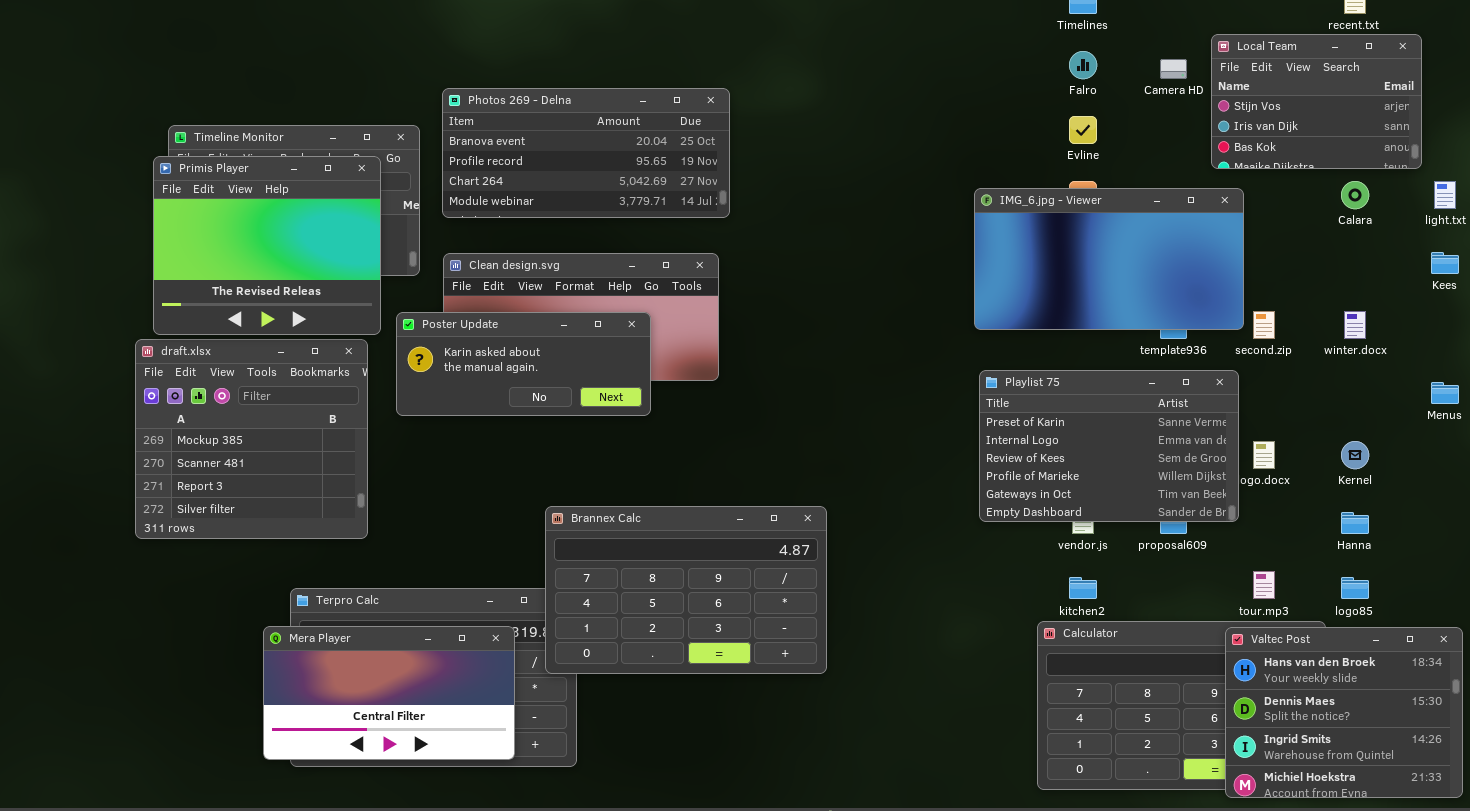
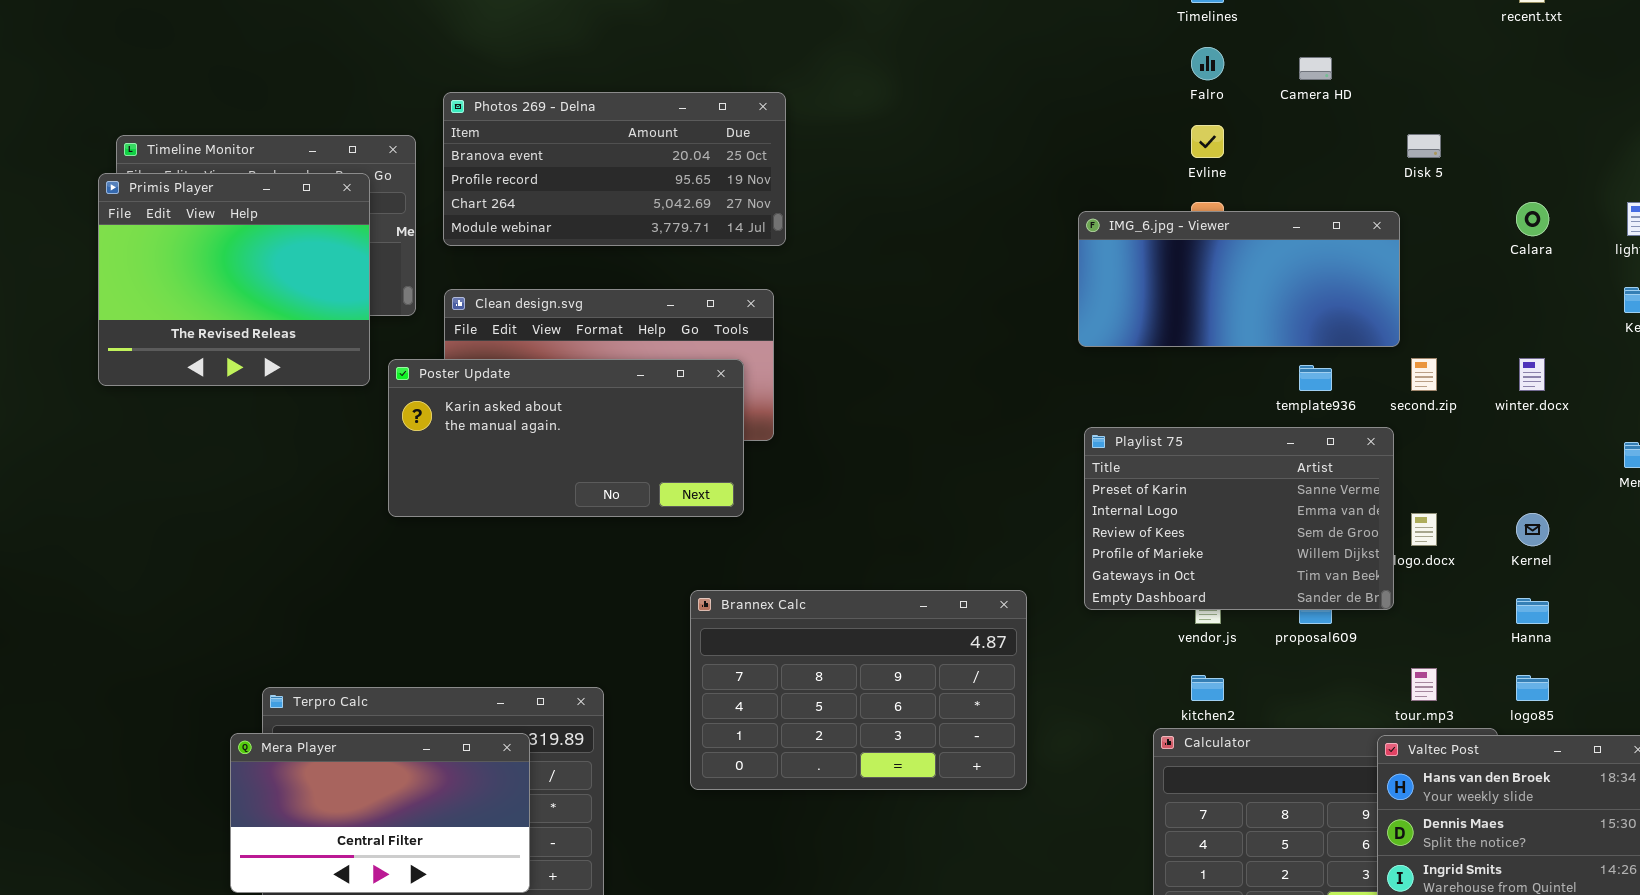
Local Team: [1211,34,1422,169] -> none, closed
IMG_6.jpg - Viewer: [974,188,1244,330] -> [1078,211,1400,347], resized
Poster Update: [396,312,651,416] -> [388,359,744,517], resized
draft.xlsx: [135,339,368,539] -> none, closed
Brannex Calc: [545,506,827,674] -> [690,590,1027,790], moved

